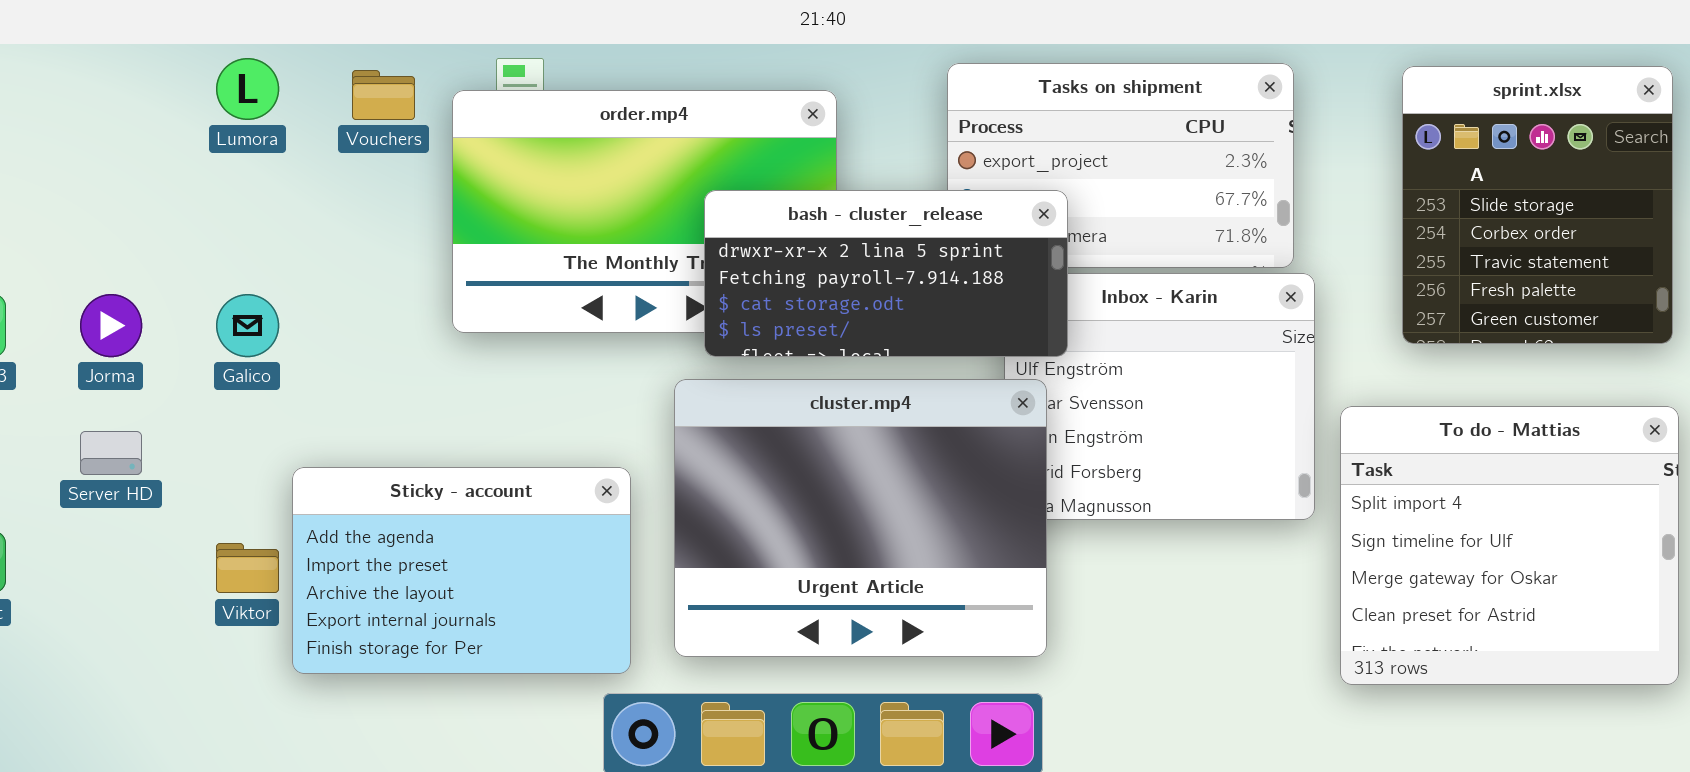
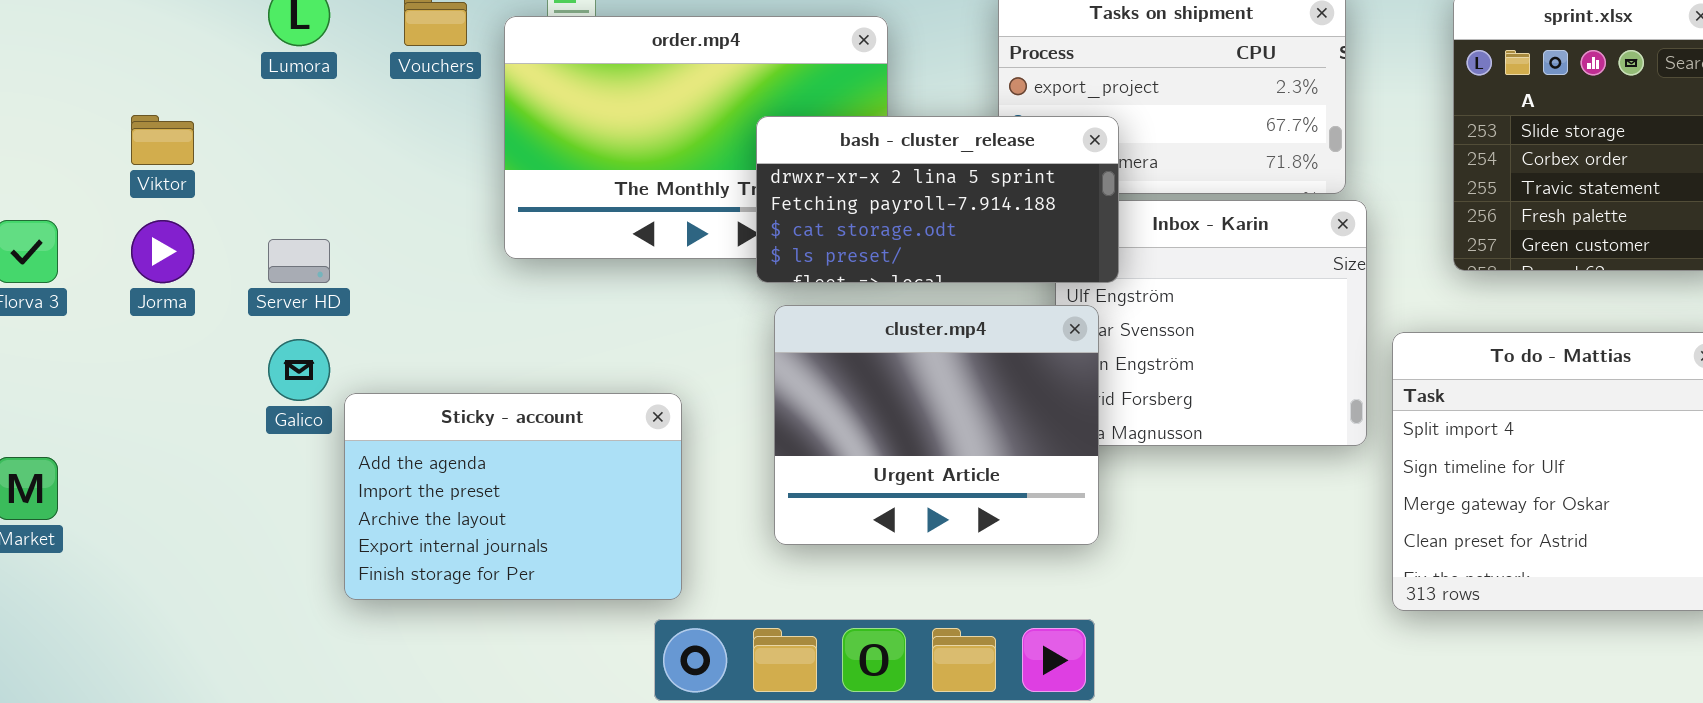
Galico: [216,294,279,357] -> [268,339,330,401], moved
cluster.mp4: [674,379,1047,657] -> [774,305,1099,545], resized
Server HD: [80,431,142,475] -> [268,239,330,283], moved
Viktor: [216,543,279,593] -> [131,115,194,165], moved

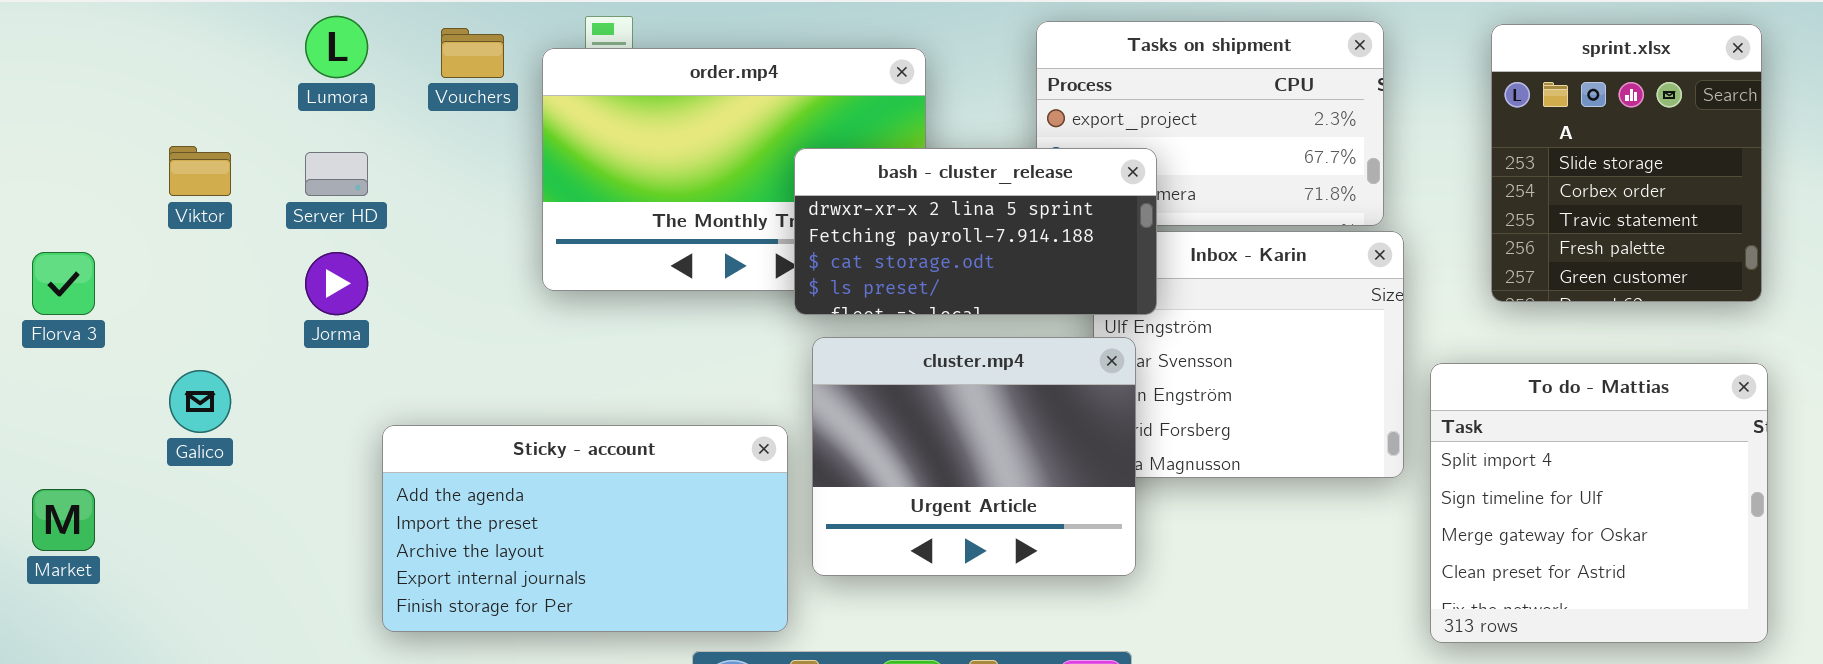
Jorma: [131,220,194,283] -> [305,252,368,315], moved
Server HD: [268,239,330,283] -> [305,152,368,196], moved
Galico: [268,339,330,401] -> [169,370,231,433], moved
Sticky - account: [344,393,682,600] -> [382,425,788,632], resized

